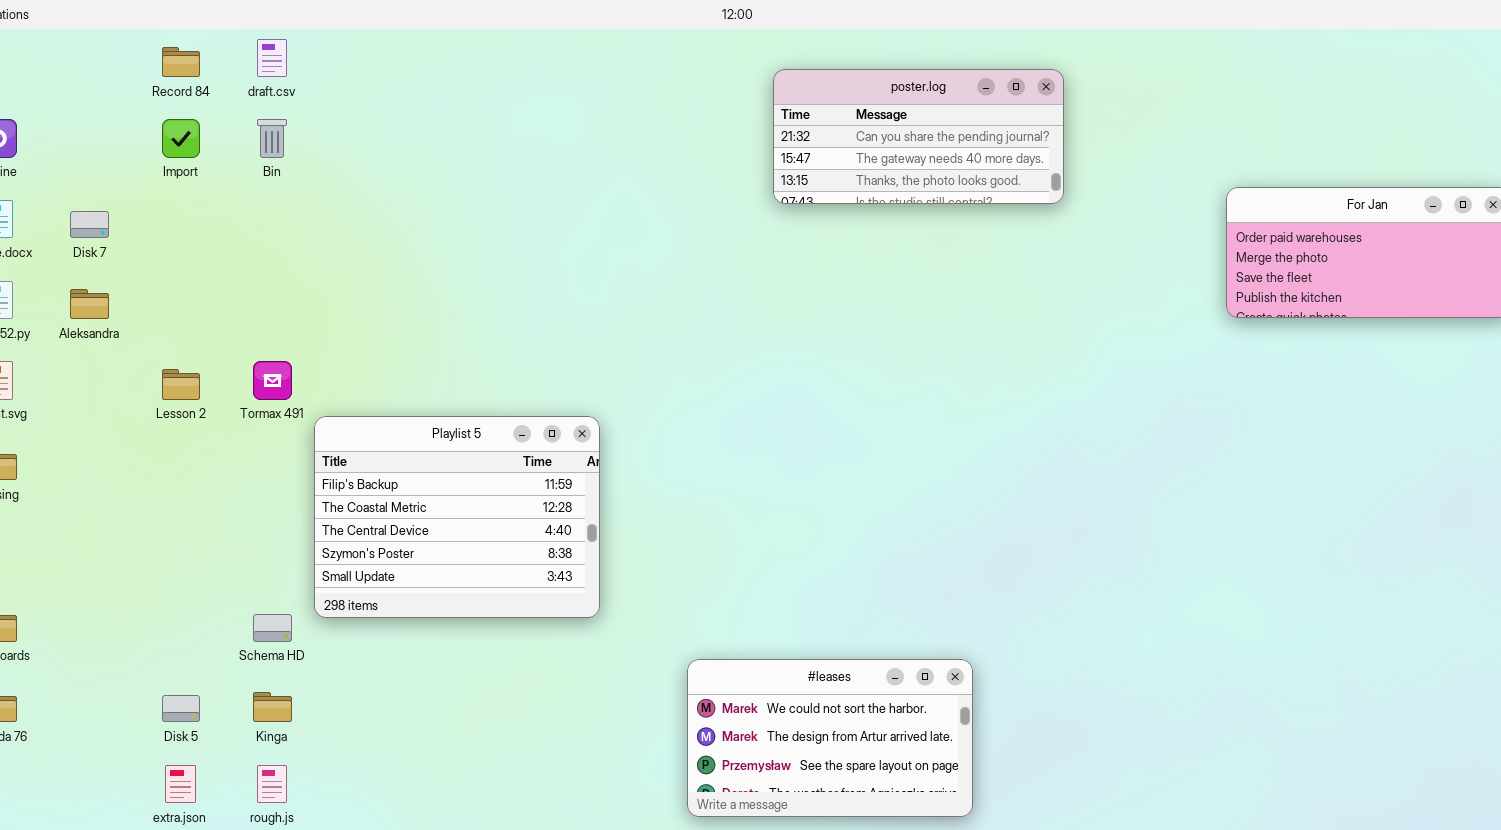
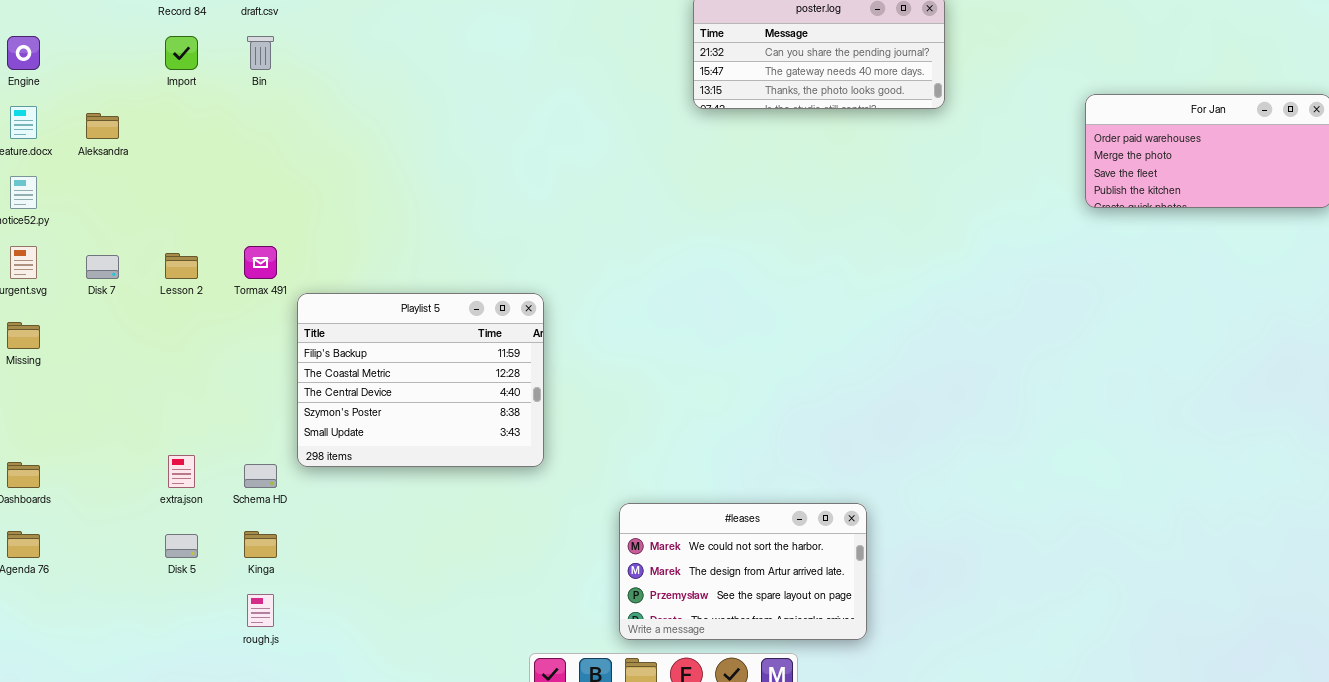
Disk 7: [70,211,109,238] -> [86,255,119,279], moved
Aleksandra: [70,289,109,319] -> [86,113,119,139], moved
extra.json: [165,765,196,803] -> [168,455,195,488], moved

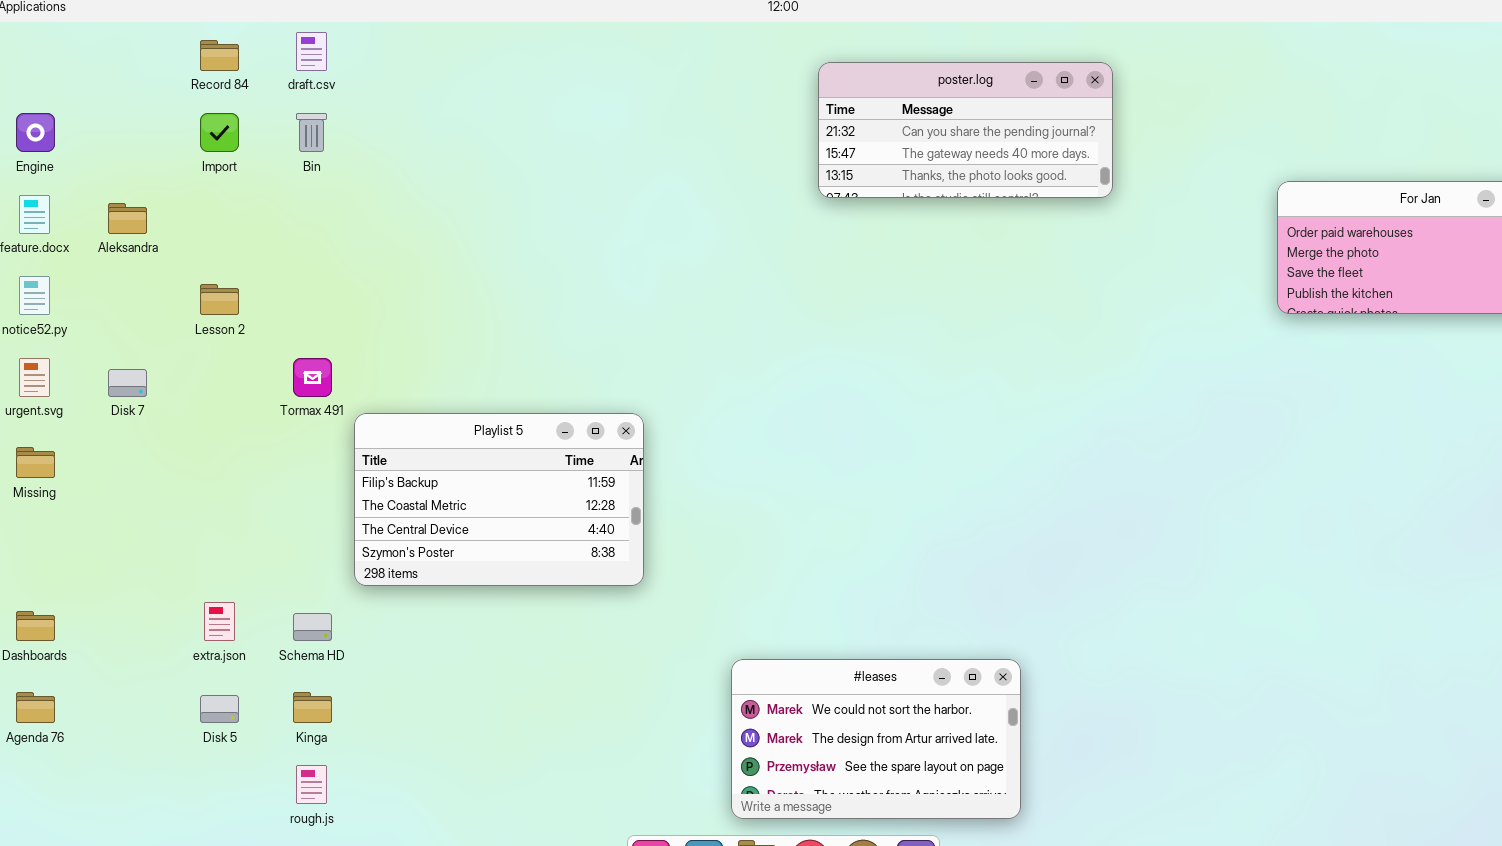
Lesson 2: [165,253,198,279] -> [200,284,239,315], moved
Playlist 5: [297,293,544,467] -> [354,413,644,586], resized

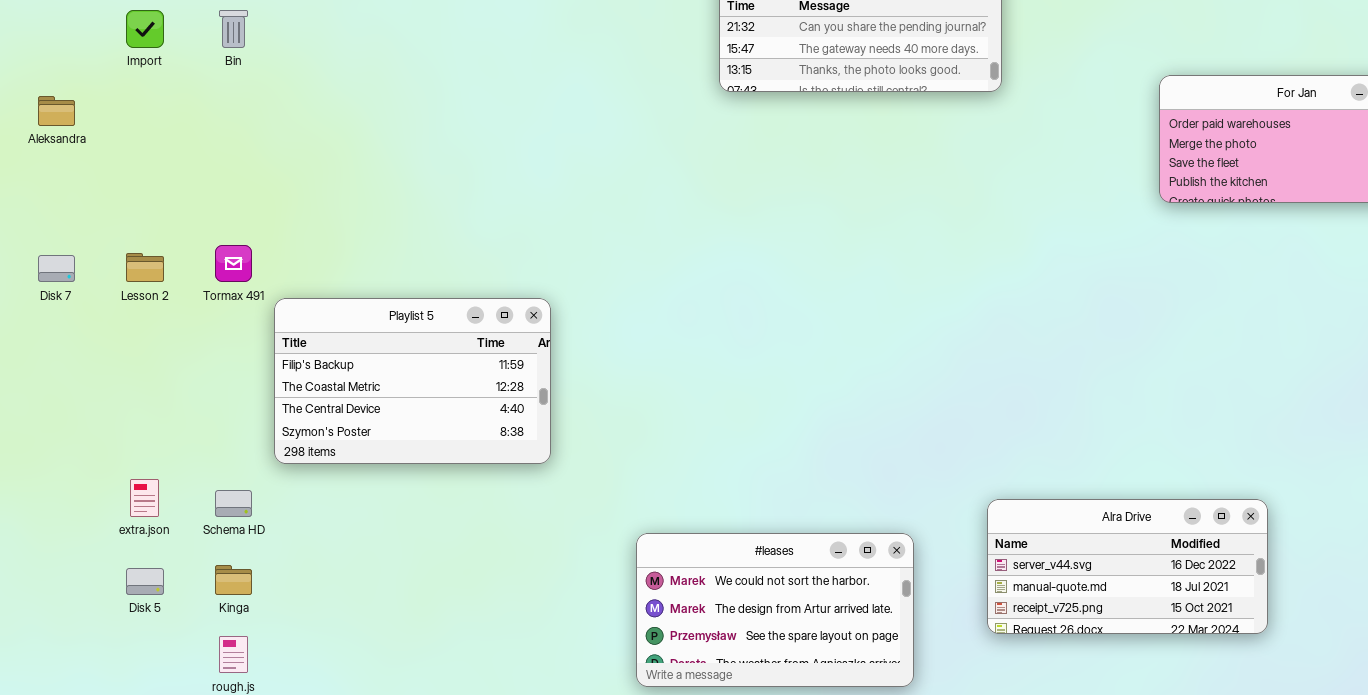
Lesson 2: [200,284,239,315] -> [126,253,164,282], moved
Alra Drive: none -> [987,499,1268,634], opened

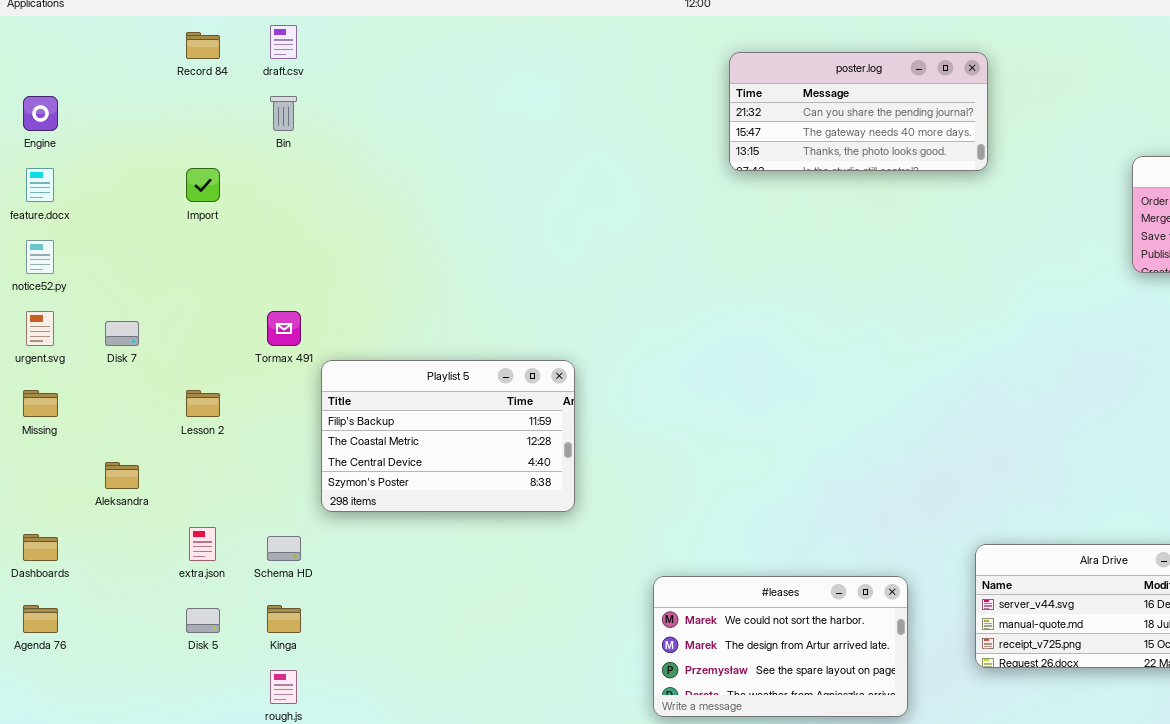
Import: [126,10,164,48] -> [186,168,220,202], moved
Aleksandra: [38,96,75,126] -> [105,462,139,489], moved
Lesson 2: [126,253,164,282] -> [186,390,220,417], moved

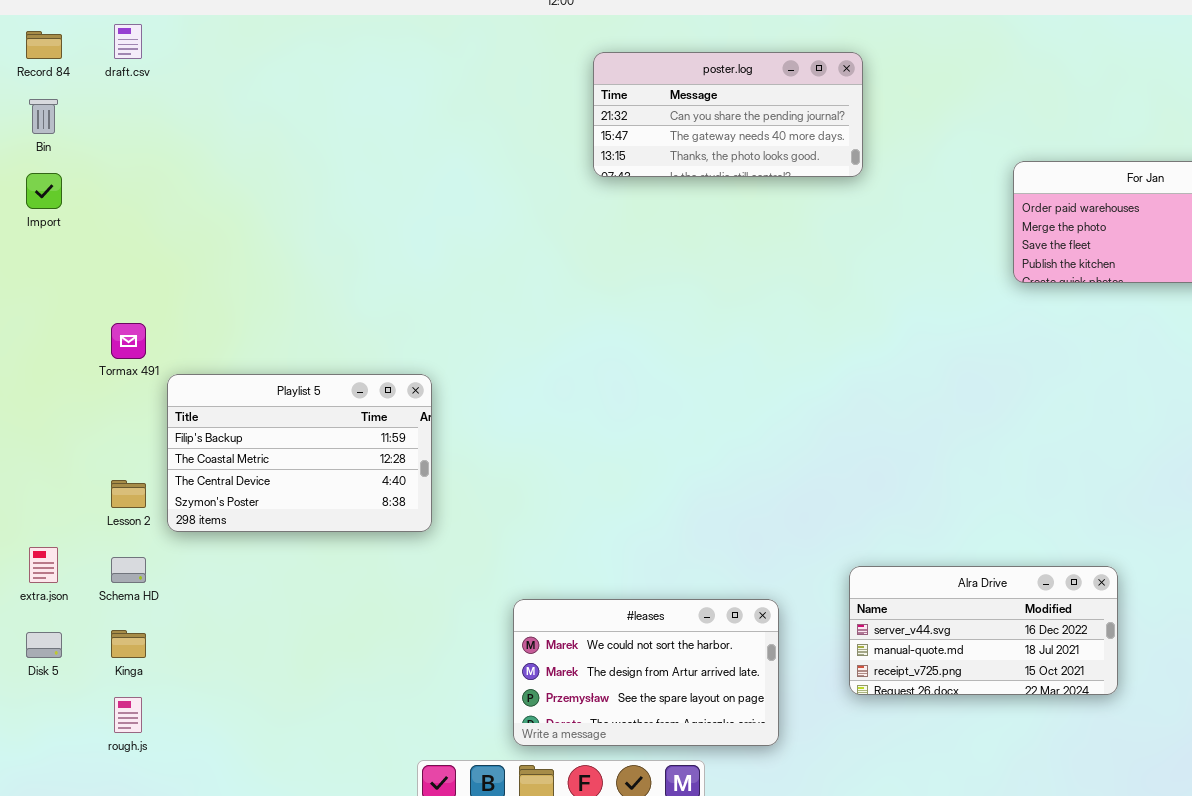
Bin: [270,96,297,131] -> [29,99,58,134], moved
Lesson 2: [186,390,220,417] -> [111,480,146,508], moved

